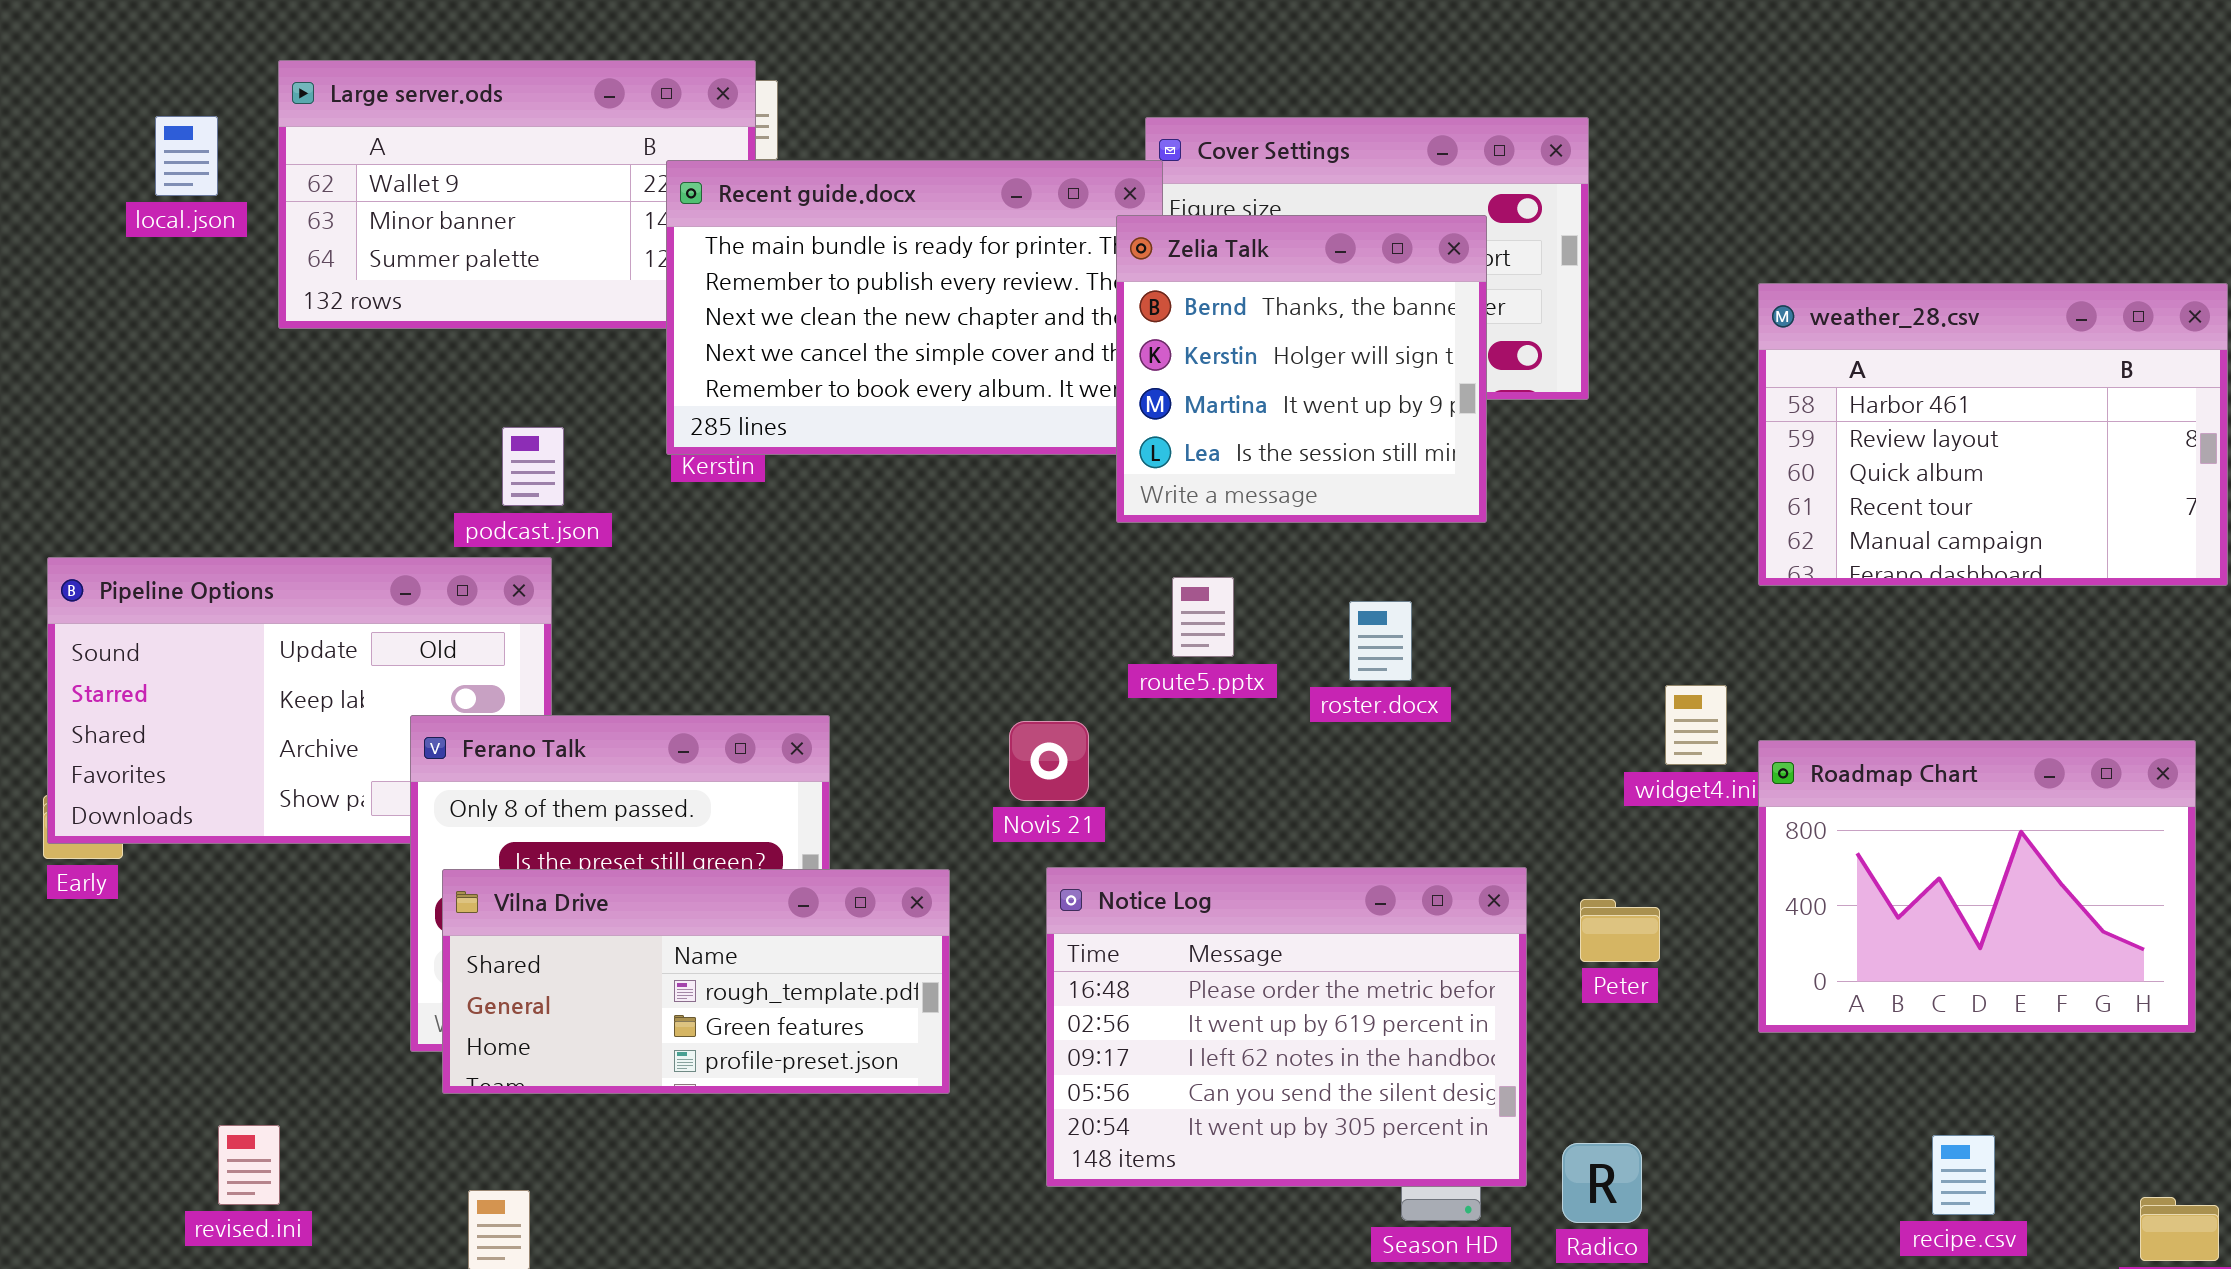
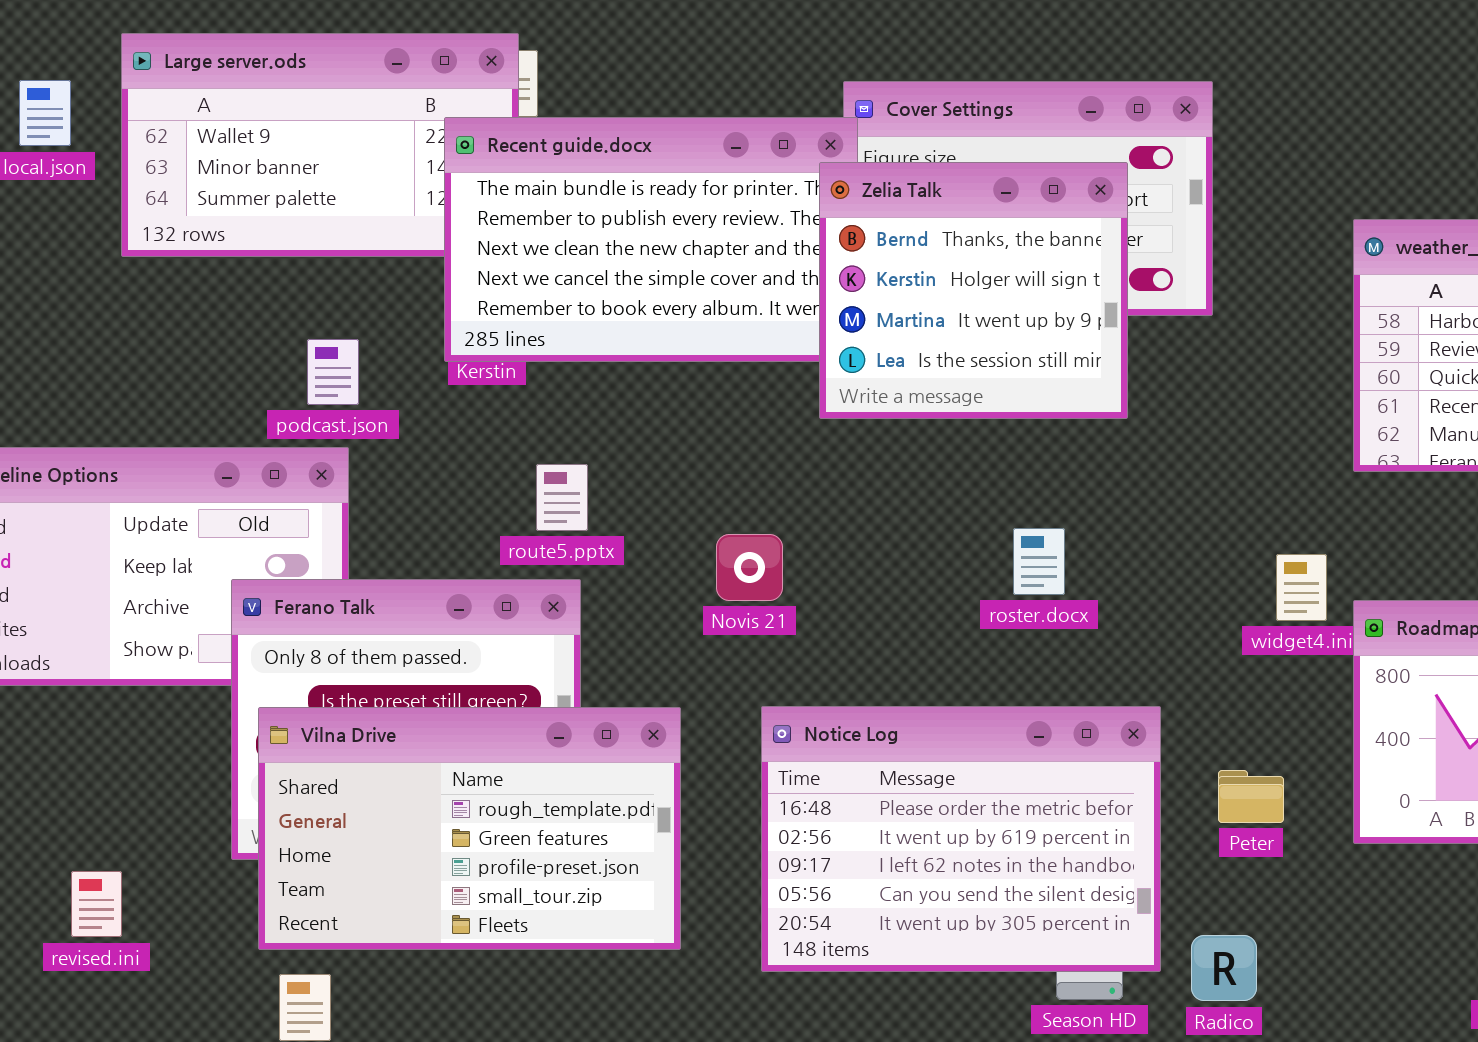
route5.pptx: [1172,577,1234,657] -> [536,464,588,531], moved
roster.docx: [1349,601,1412,681] -> [1013,528,1065,595], moved
Novis 21: [1009,721,1089,801] -> [716,534,783,601], moved
Vilna Drive: [442,869,950,1094] -> [258,707,681,950], resized
Peter: [1580,899,1660,962] -> [1218,770,1284,823], moved
revised.ini: [218,1125,280,1205] -> [71,871,122,937], moved

